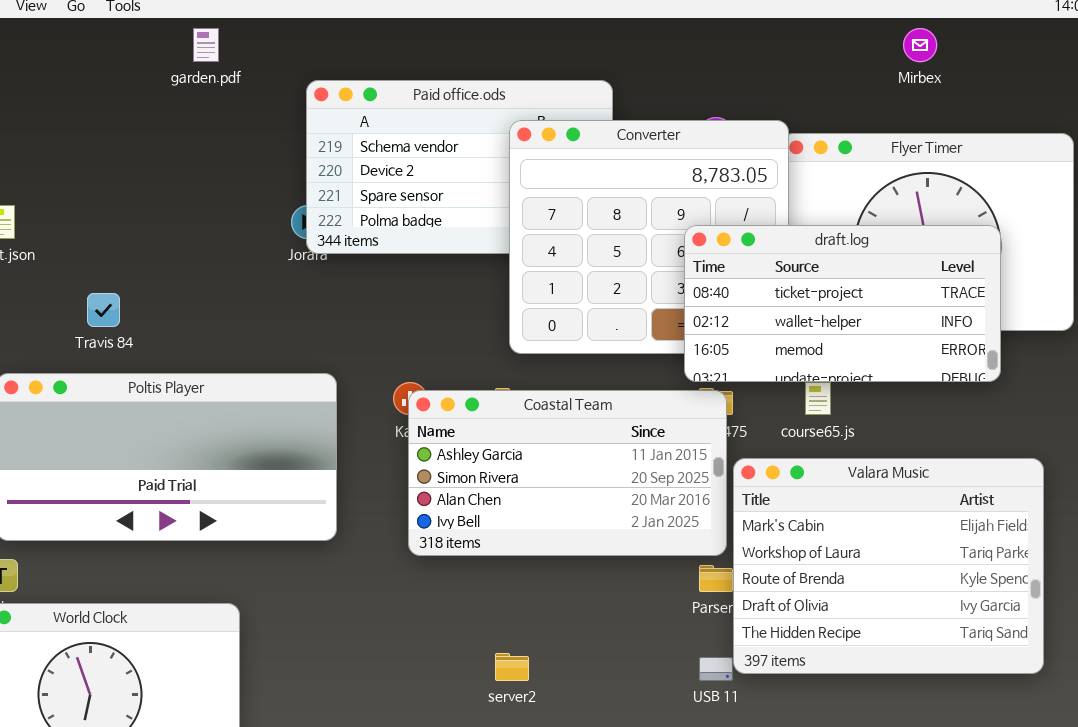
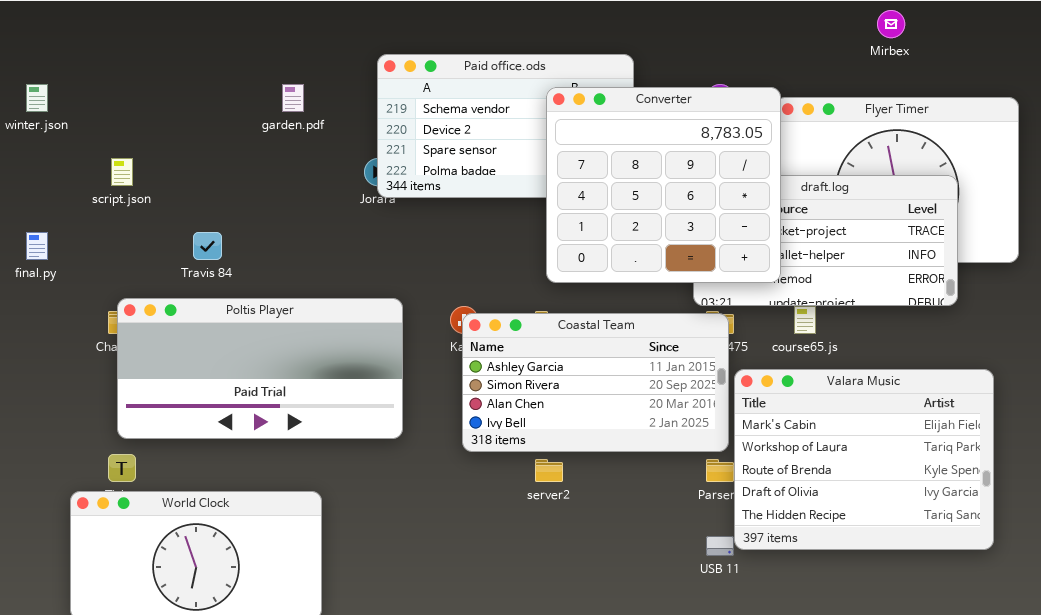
garden.pdf: [193,28,219,62] -> [282,84,304,112], moved
Converter: [509,120,789,354] -> [546,87,781,283], raised
server2: [495,653,529,681] -> [535,459,563,482], moved

